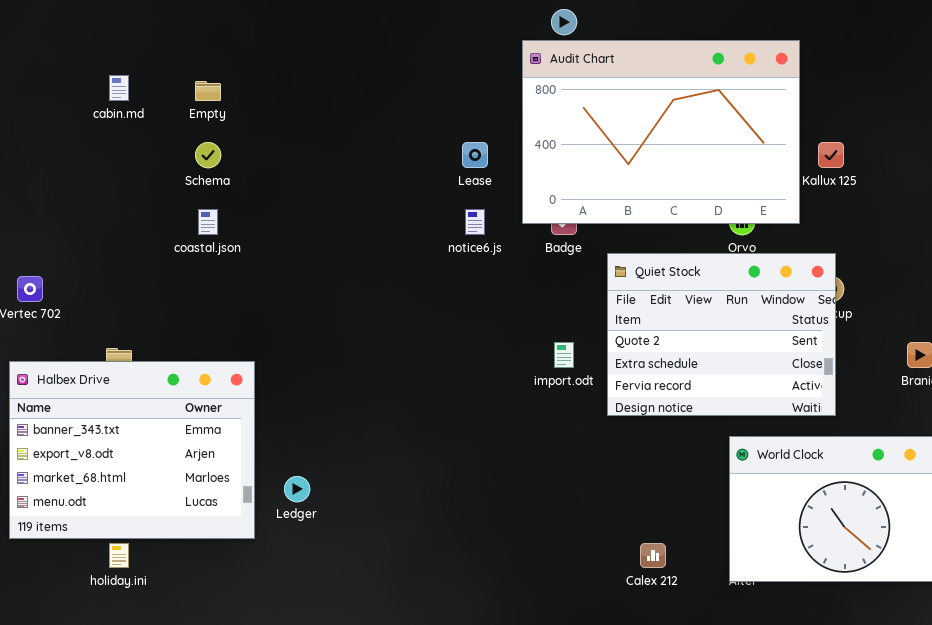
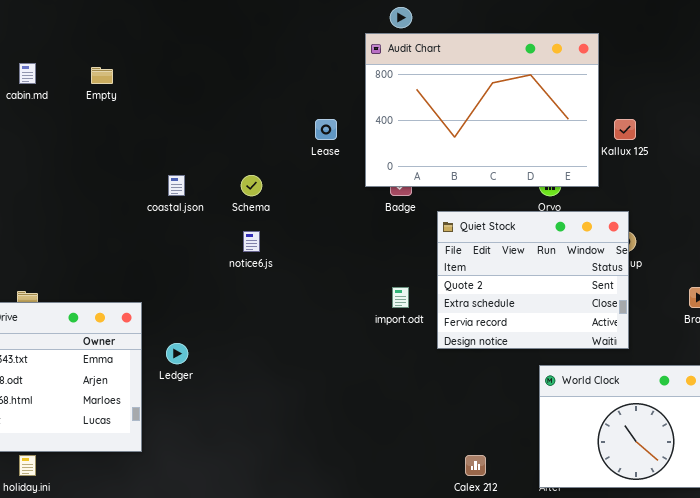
Schema: [195,142,221,168] -> [241,175,262,196], moved
coastal.json: [198,209,218,235] -> [168,175,185,196], moved
notice6.js: [465,209,485,235] -> [243,231,260,252], moved
Ledger: [284,476,310,502] -> [166,343,188,364], moved

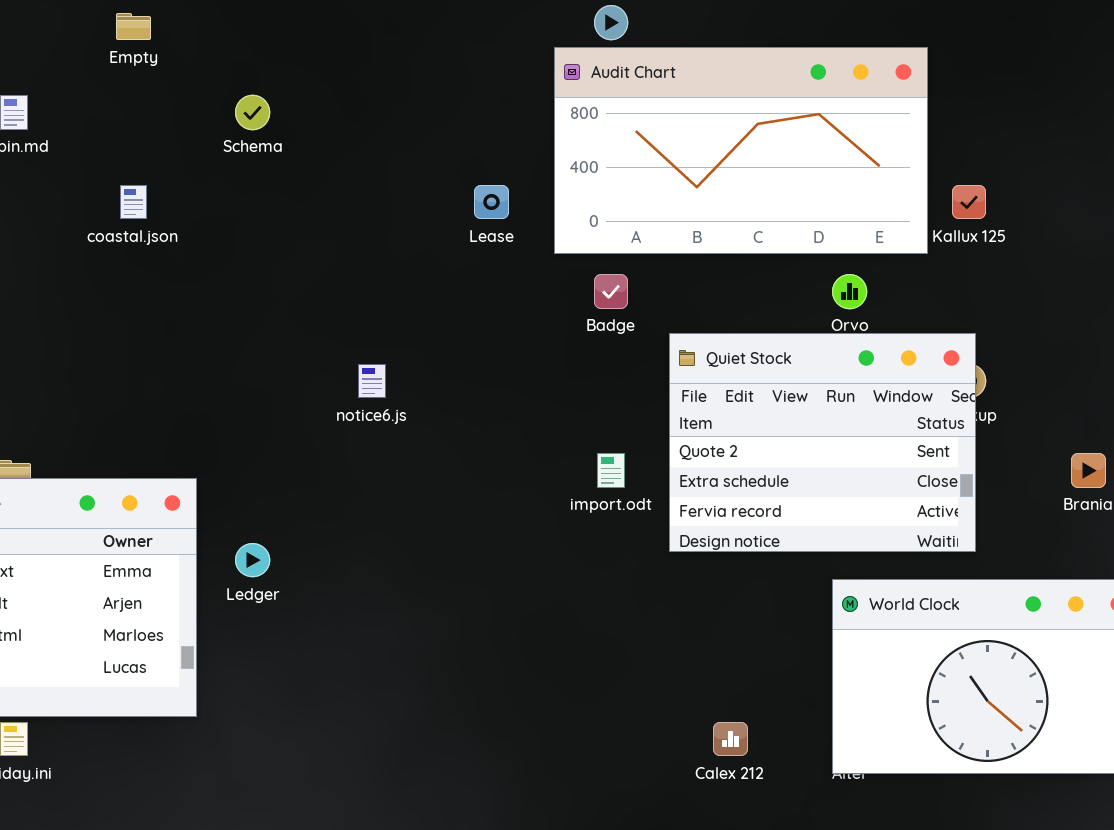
Audit Chart: [365,33,599,187] -> [554,47,928,254], resized
Empty: [91,67,113,84] -> [116,13,151,40], moved
coastal.json: [168,175,185,196] -> [120,185,147,219], moved
Schema: [241,175,262,196] -> [235,95,270,130], moved

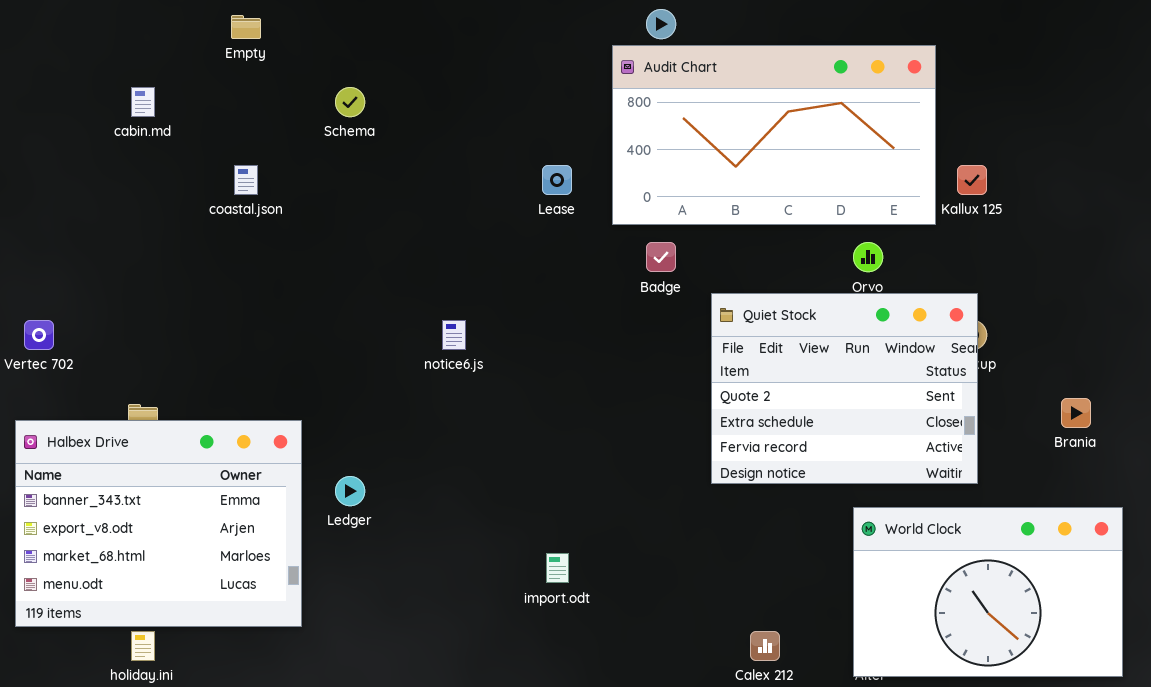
import.odt: [597,453,625,488] -> [546,553,569,583], moved

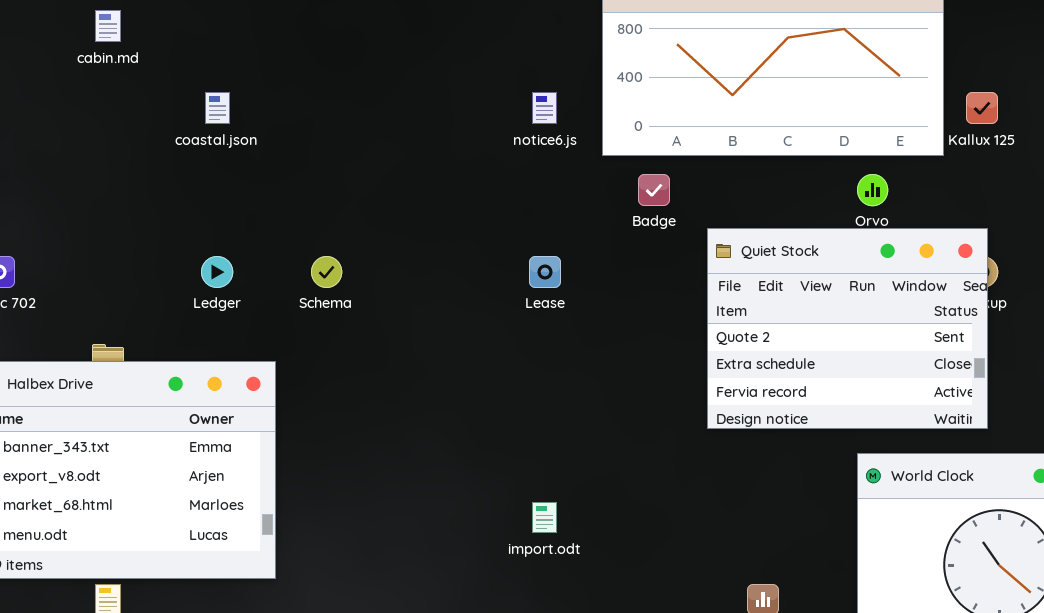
Schema: [335,87,365,117] -> [311,256,342,288], moved
Lease: [542,165,572,195] -> [529,256,561,288], moved
notice6.js: [442,320,466,350] -> [532,92,557,124], moved
Ledger: [335,476,365,506] -> [201,256,233,288], moved

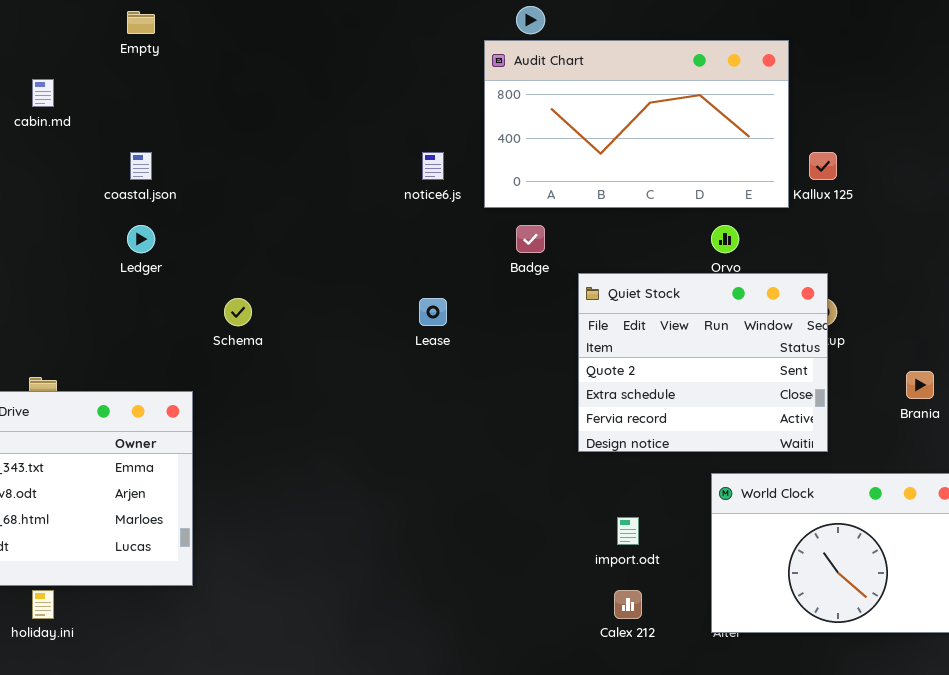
Ledger: [201,256,233,288] -> [127,225,155,253], moved
import.odt: [532,502,557,533] -> [617,517,639,545], moved

